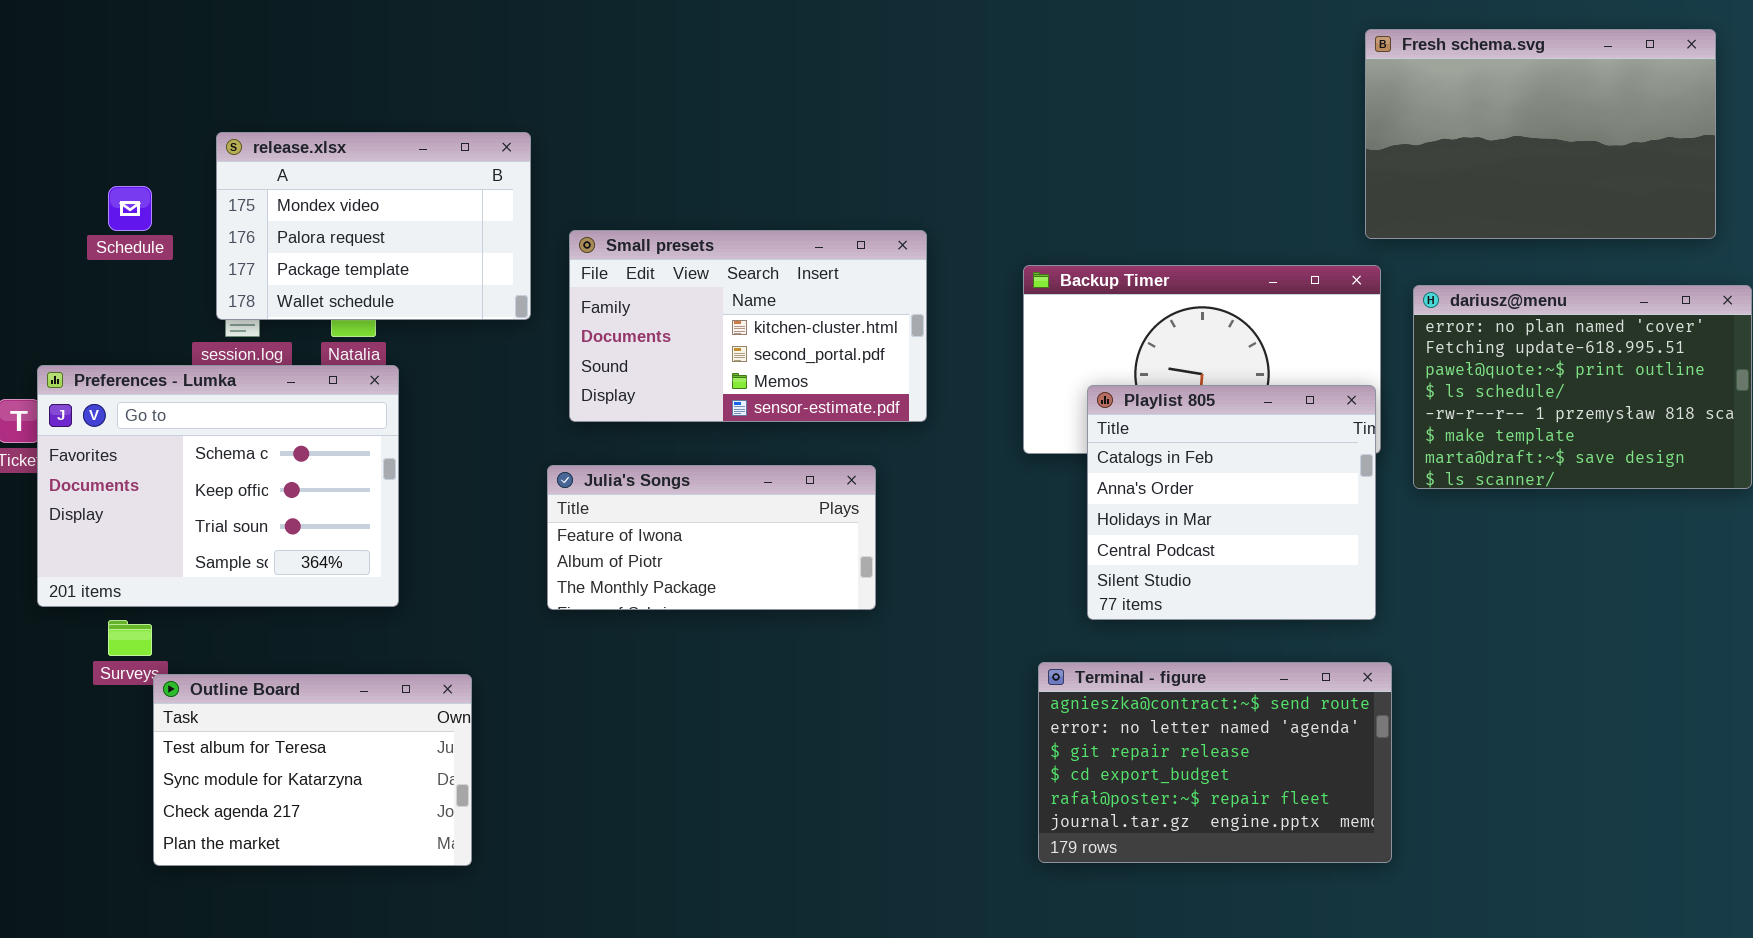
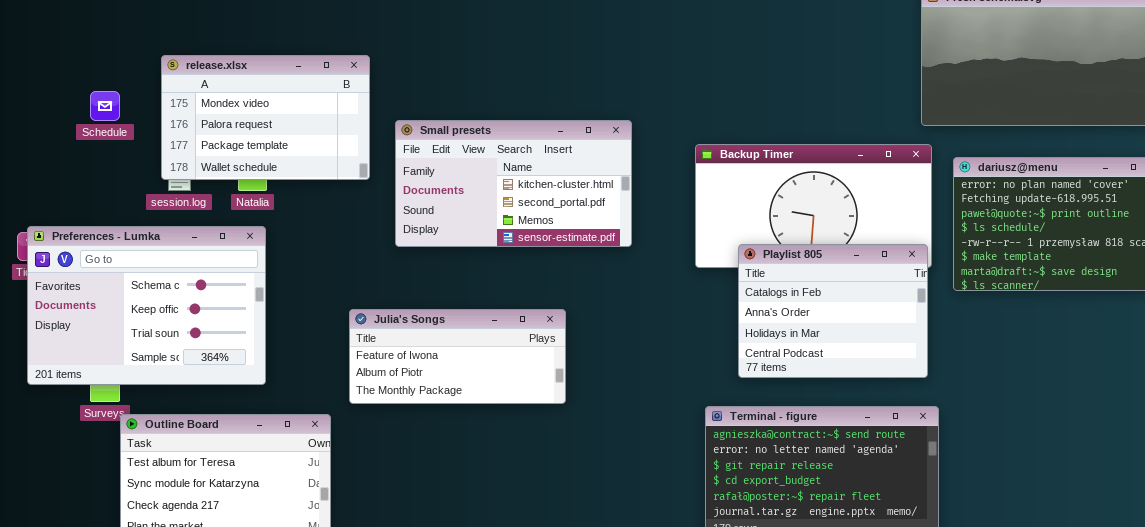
Preferences - Lumka: [37,365,399,607] -> [27,226,266,385], moved
Playlist 805: [1087,385,1376,620] -> [738,244,928,378], resized
Julia's Songs: [547,465,876,610] -> [349,309,566,404], moved

